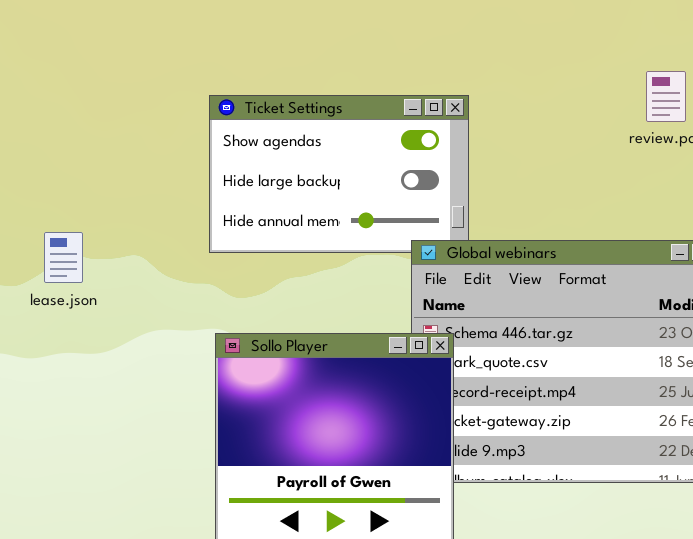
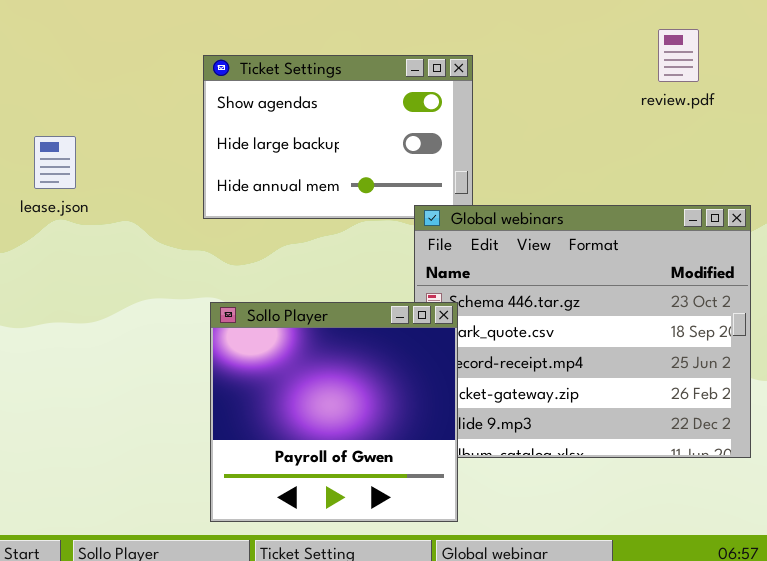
lease.json: [44,232,83,283] -> [34,136,76,189], moved

